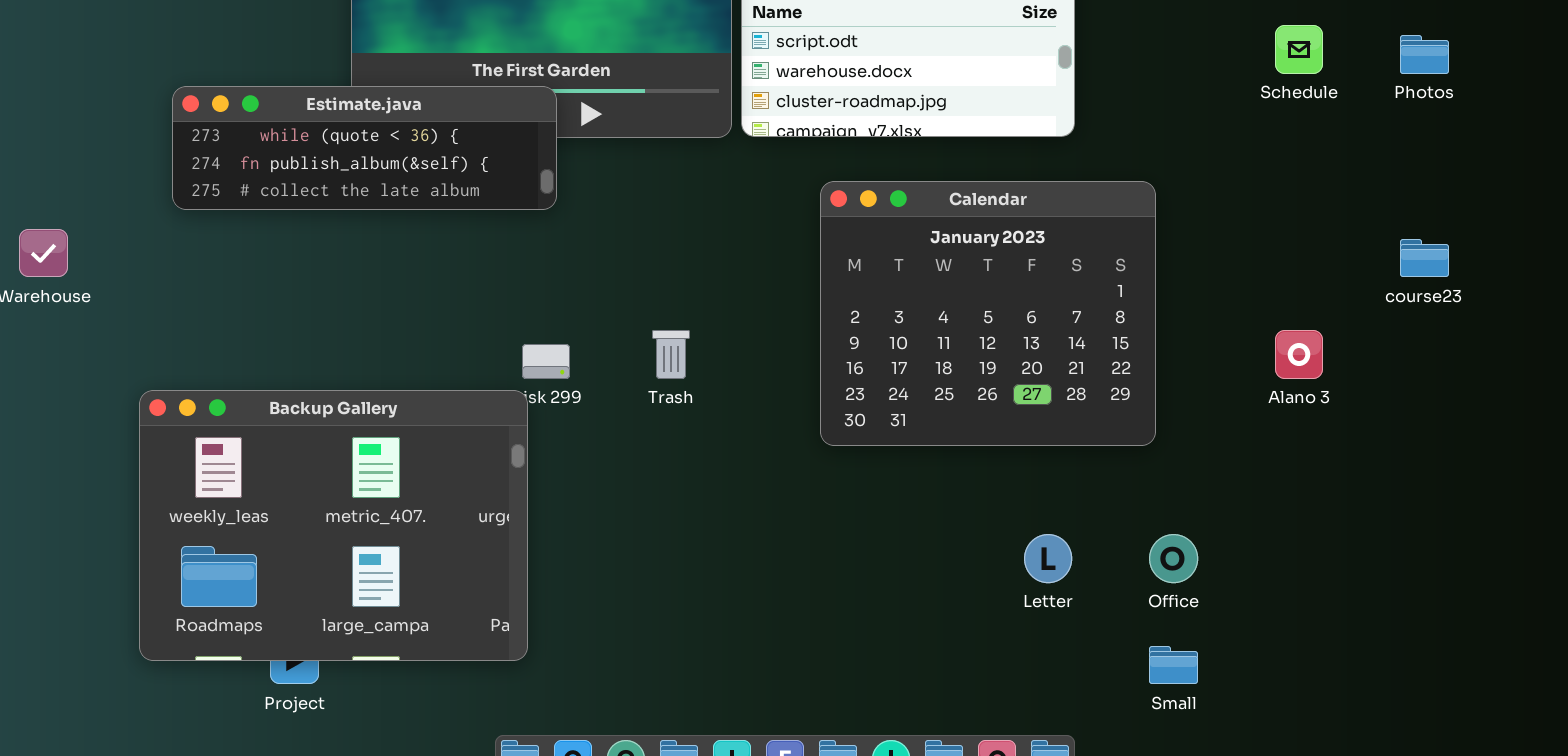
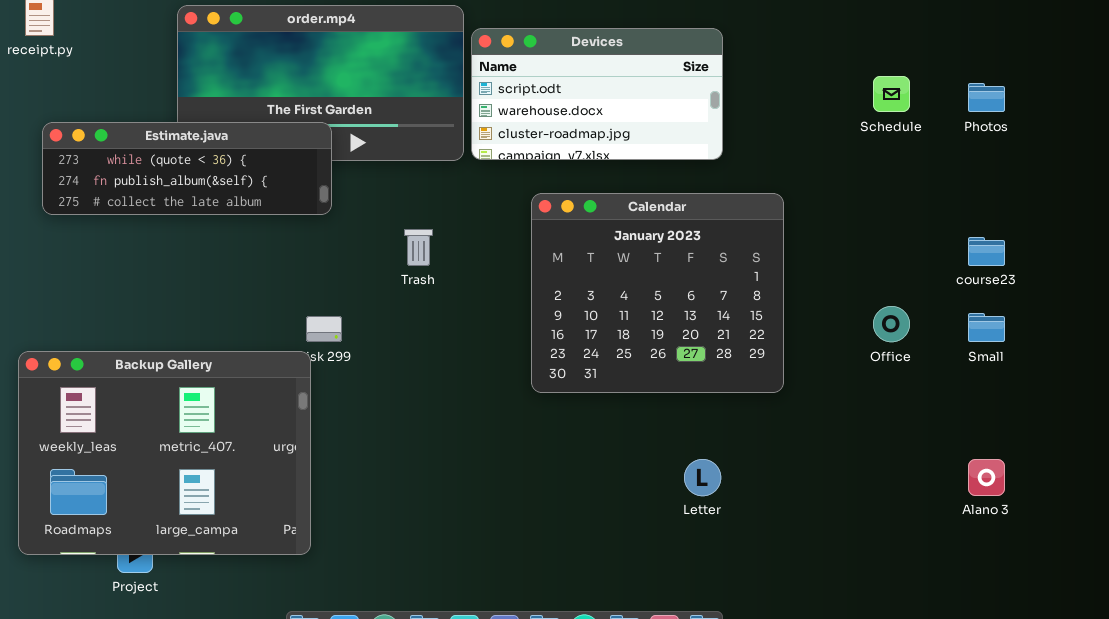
Trash: [652,330,690,379] -> [404,229,433,266], moved
Alano 3: [1275,330,1323,379] -> [968,459,1005,496], moved
Office: [1149,534,1198,583] -> [873,306,910,342], moved
Small: [1149,646,1198,684] -> [968,313,1005,342], moved

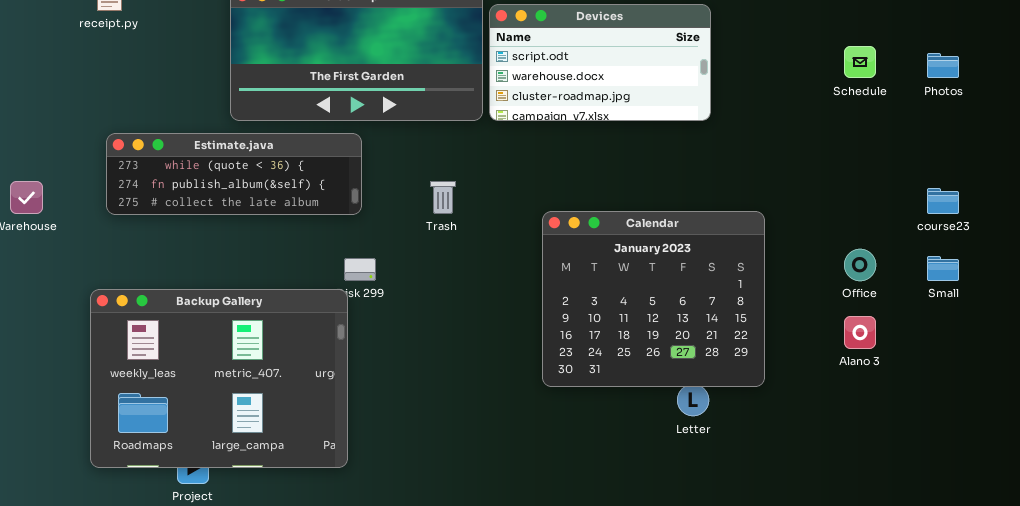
Estimate.java: [42,122,332,215] -> [106,133,362,215], moved
Calendar: [531,193,784,393] -> [542,211,765,387], moved
Alano 3: [968,459,1005,496] -> [844,316,876,349], moved

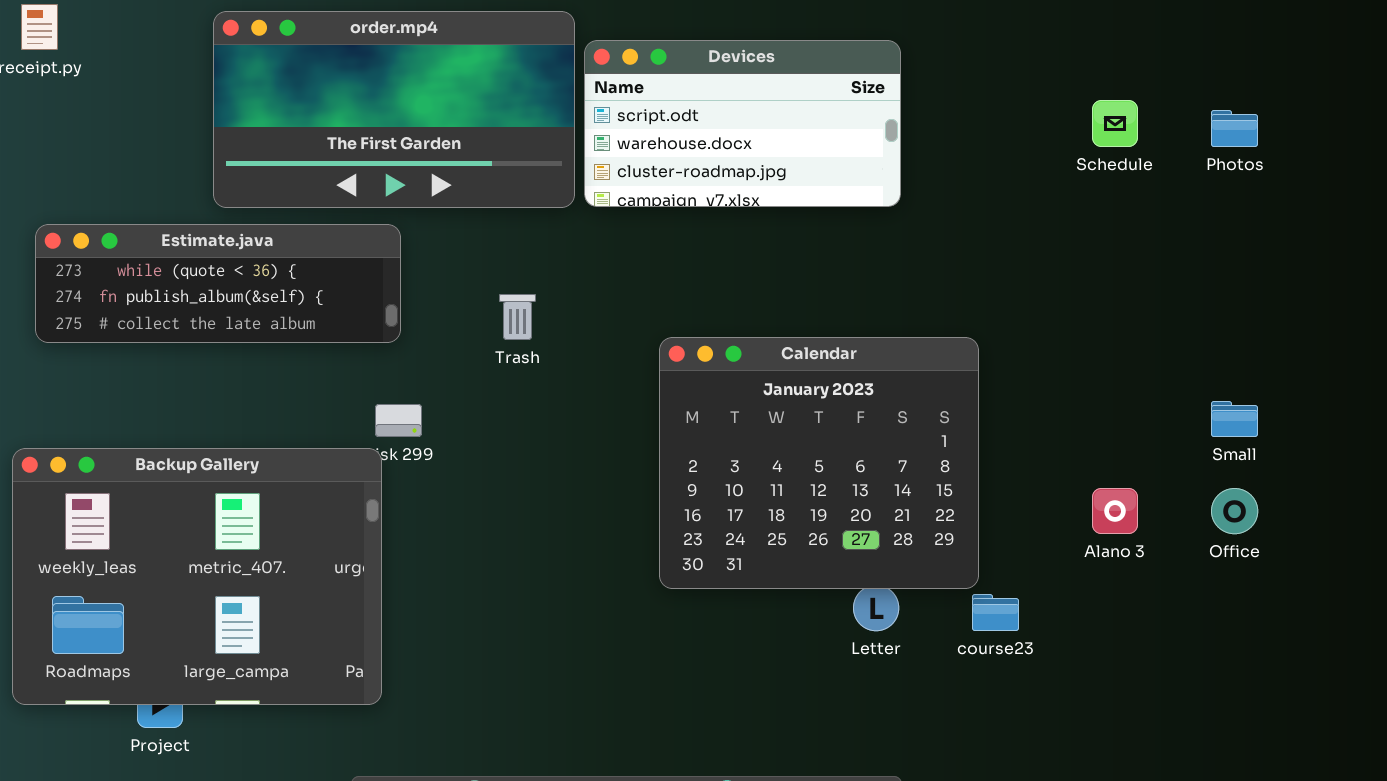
course23: [927,188,959,214] -> [972,594,1019,631], moved
Office: [844,249,876,281] -> [1211,488,1258,534], moved

